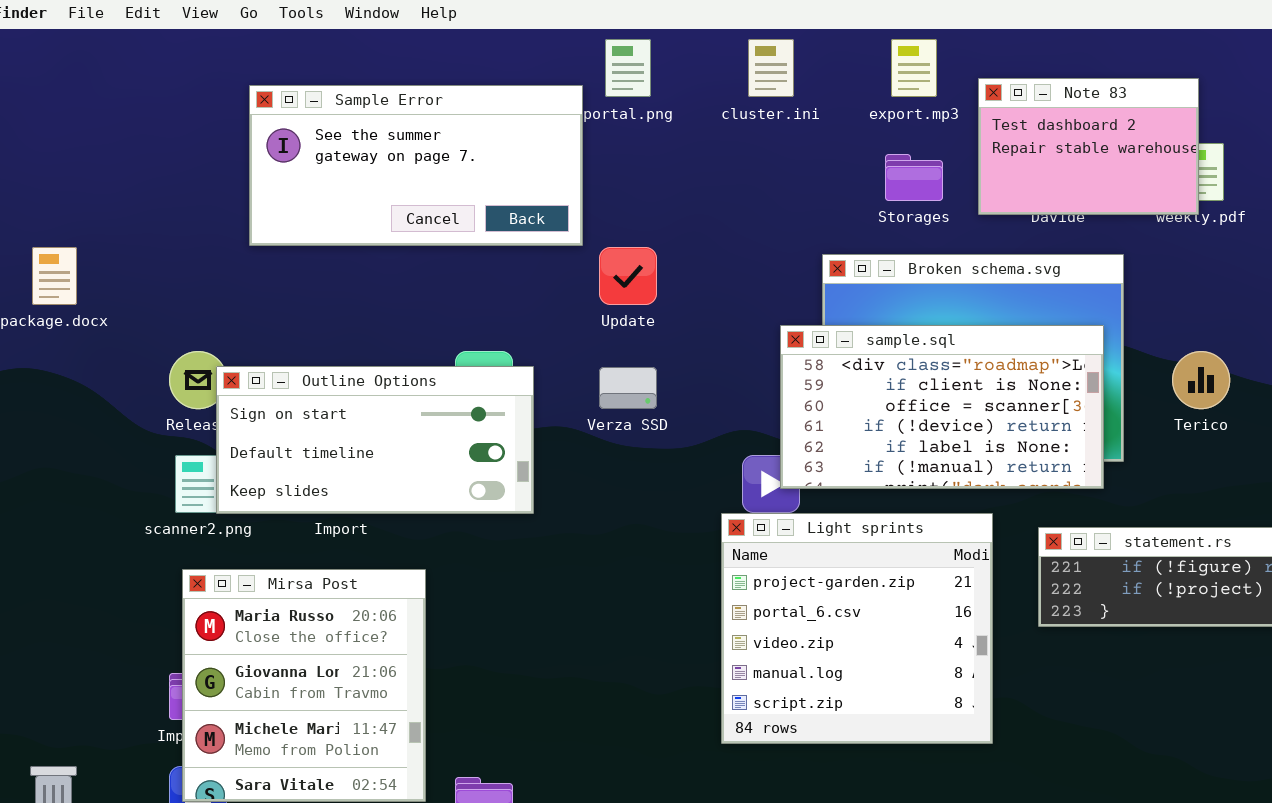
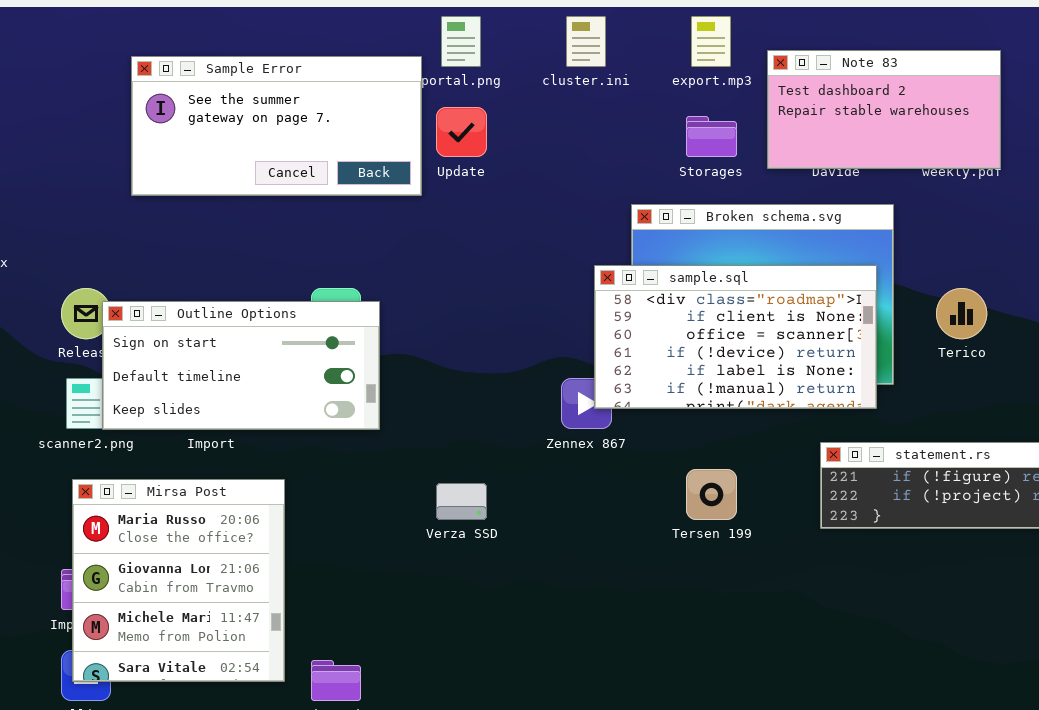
Note 83: [978,78,1199,215] -> [767,50,1001,169], resized
Update: [599,247,657,305] -> [436,107,487,157], moved
Verza SSD: [599,367,657,409] -> [436,483,487,520], moved
Light sprints: [721,513,993,744] -> none, closed

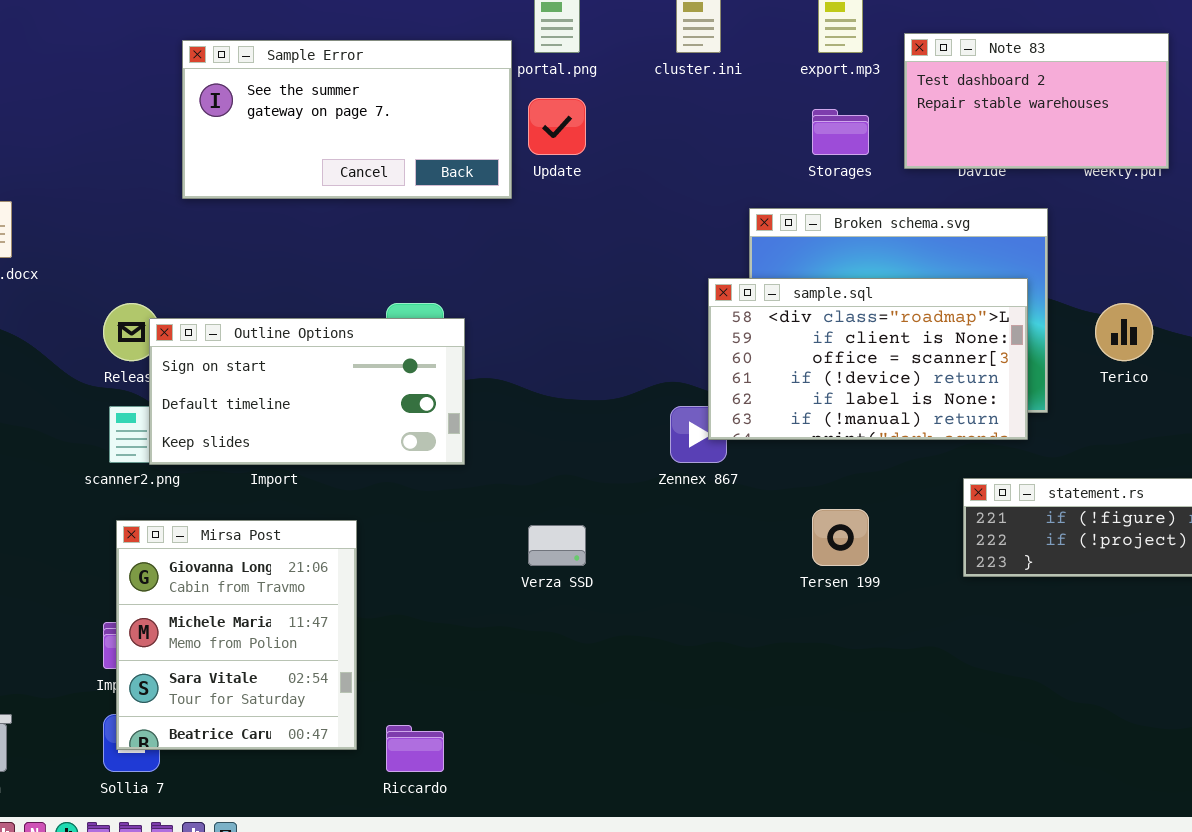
Mirsa Post: [72,479,285,682] -> [116,520,357,750], scrolled down 1 row

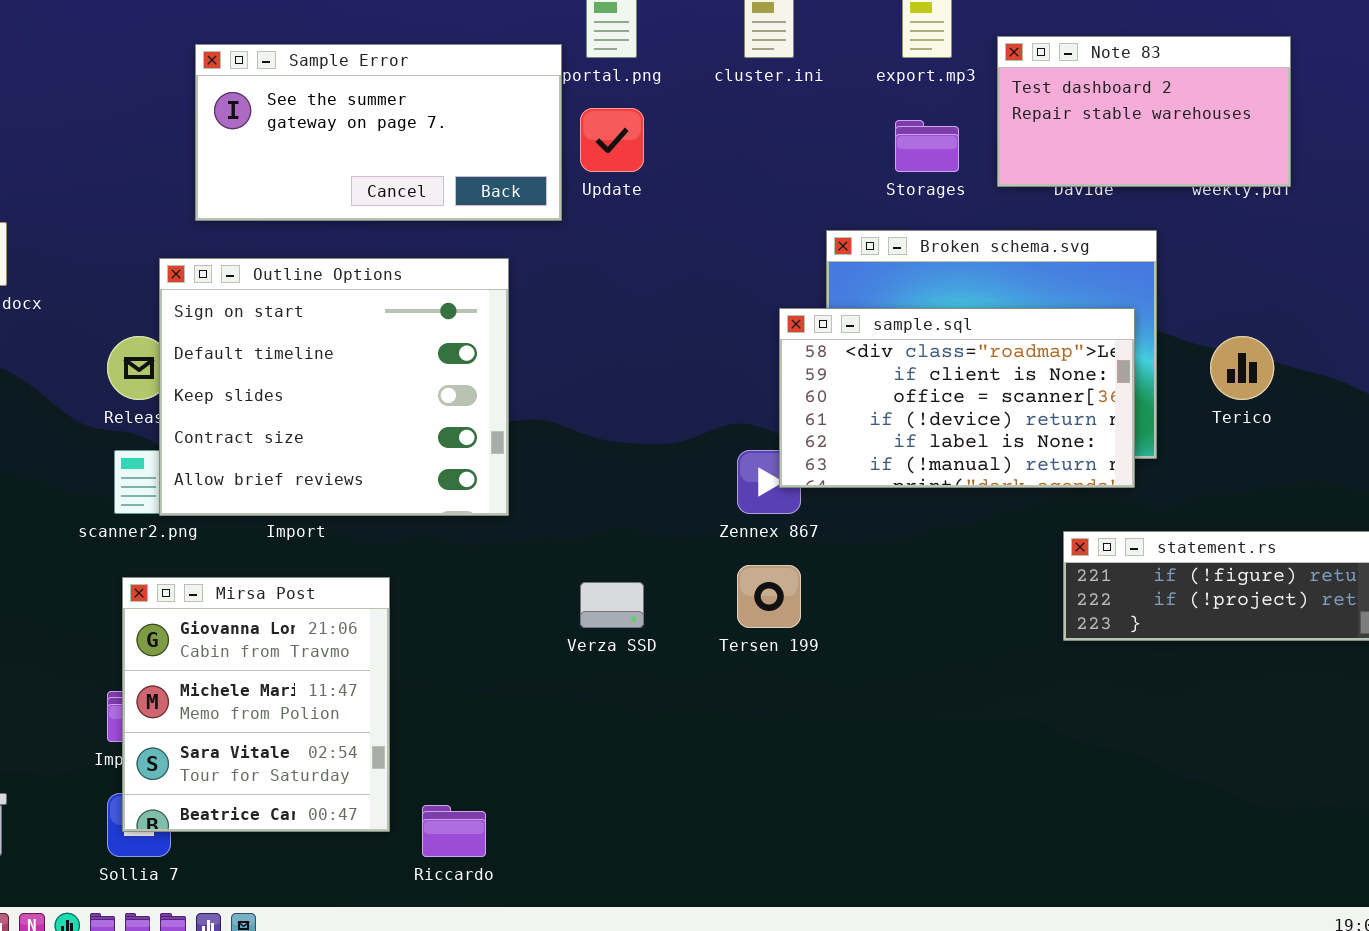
Outline Options: [149,318,465,465] -> [159,258,509,516], resized
Tersen 199: [812,509,869,566] -> [737,565,801,628], moved

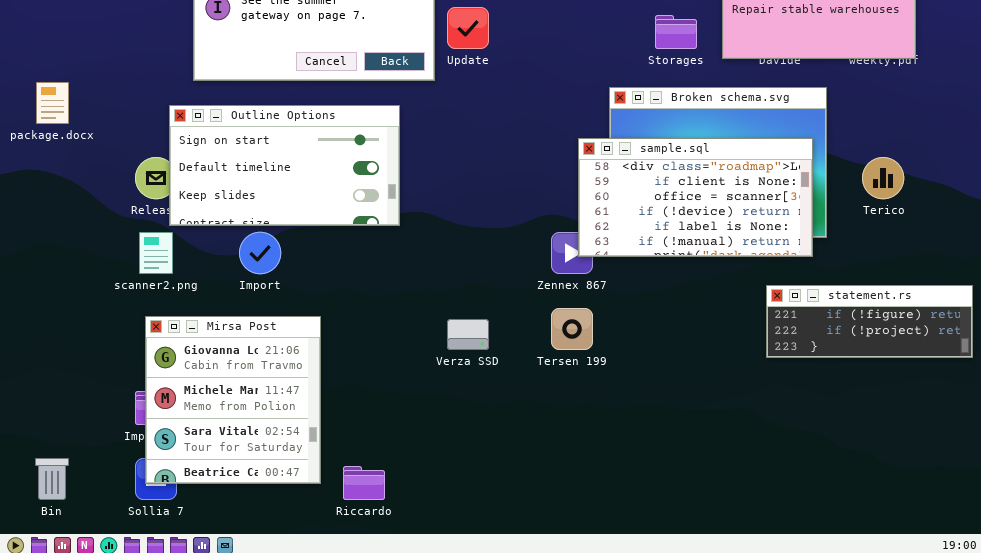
Outline Options: [159,258,509,516] -> [169,105,400,226], resized

